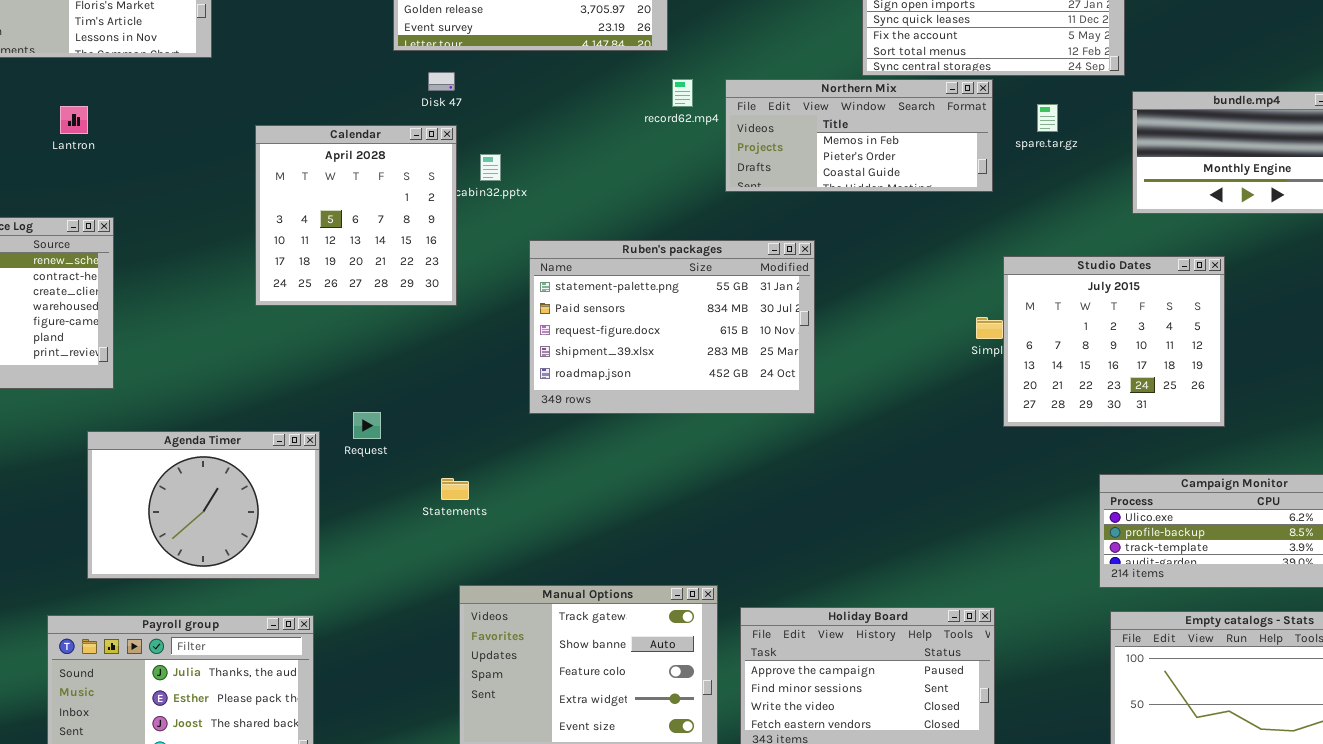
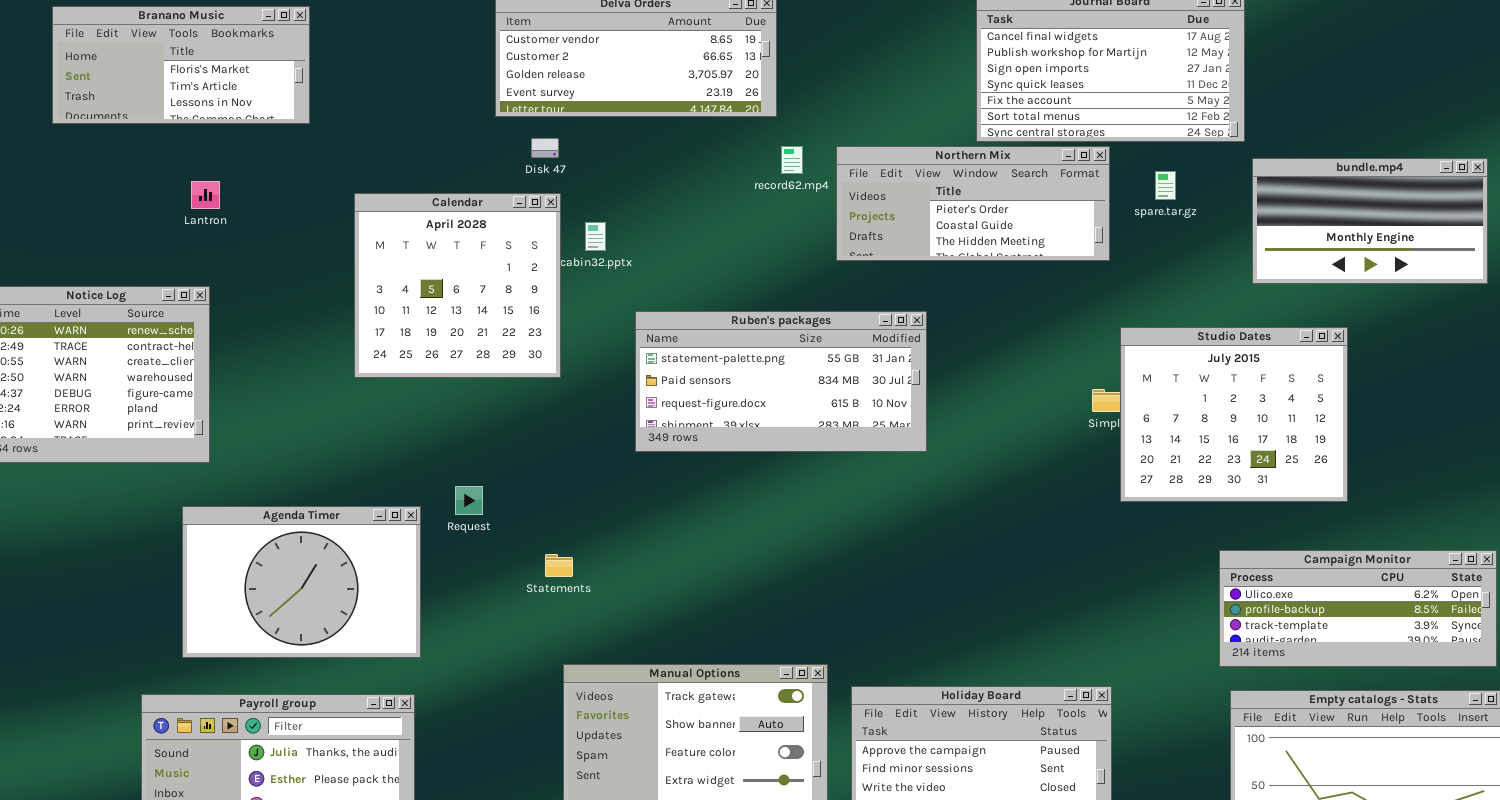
Northern Mix: [725,79,993,192] -> [836,146,1110,261], scrolled down 1 row
Lantron: [60,106,88,134] -> [191,181,220,209], moved
Ruben's packages: [529,240,815,414] -> [635,311,927,452], resized

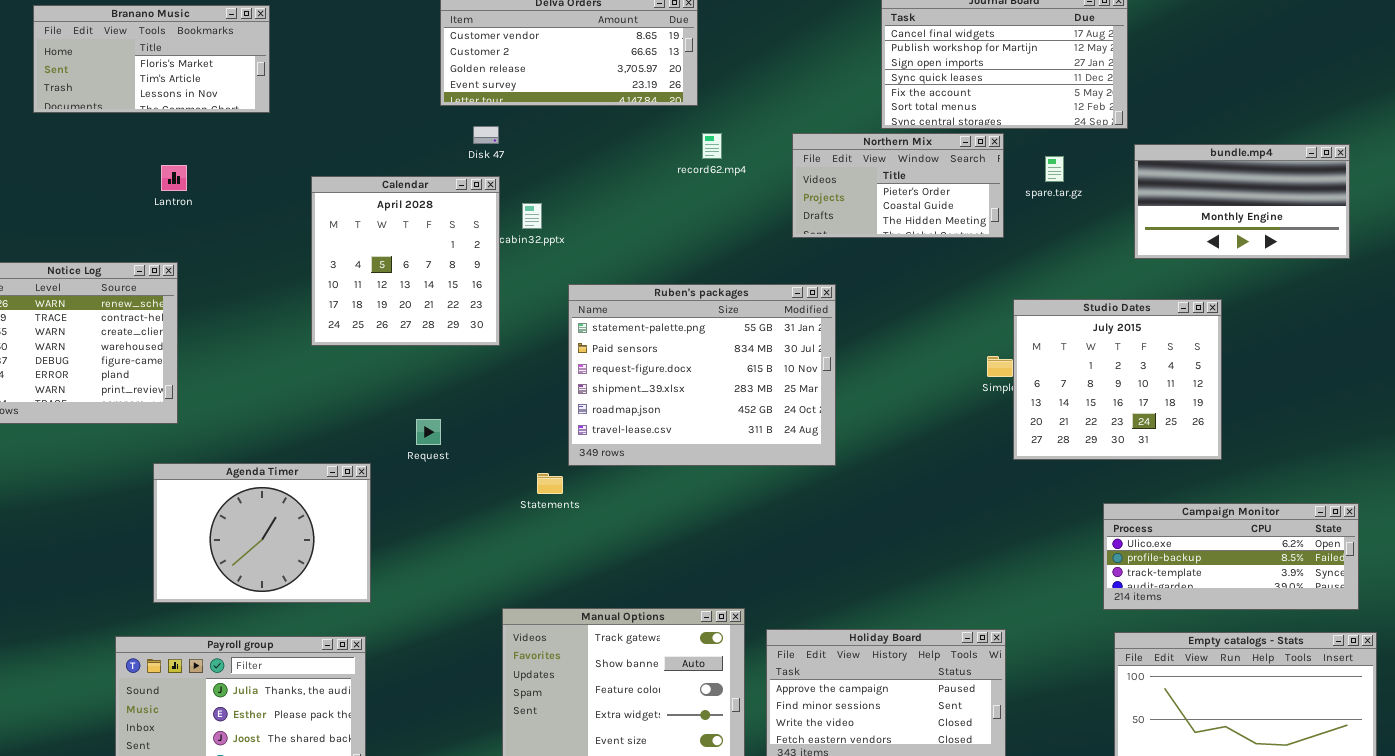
Northern Mix: [836,146,1110,261] -> [792,133,1004,238], resized
Ruben's packages: [635,311,927,452] -> [568,284,836,466], resized
Request: [455,486,483,515] -> [416,419,441,445], moved
Statements: [545,554,573,577] -> [537,473,563,494], moved

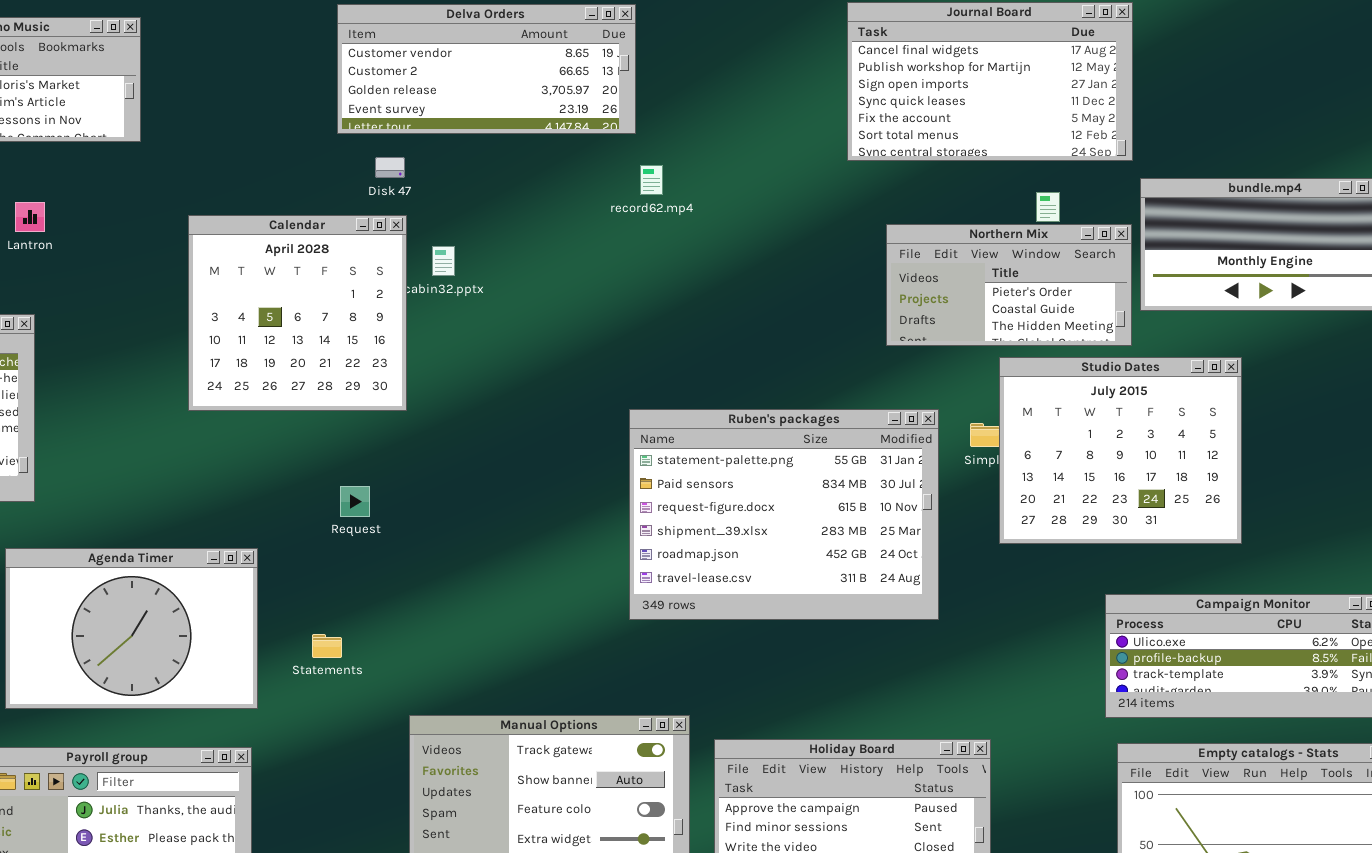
Northern Mix: [792,133,1004,238] -> [886,224,1132,346], moved
Ruben's packages: [568,284,836,466] -> [629,409,939,620], moved
Request: [416,419,441,445] -> [340,486,370,517], moved
Statements: [537,473,563,494] -> [312,634,342,658], moved

